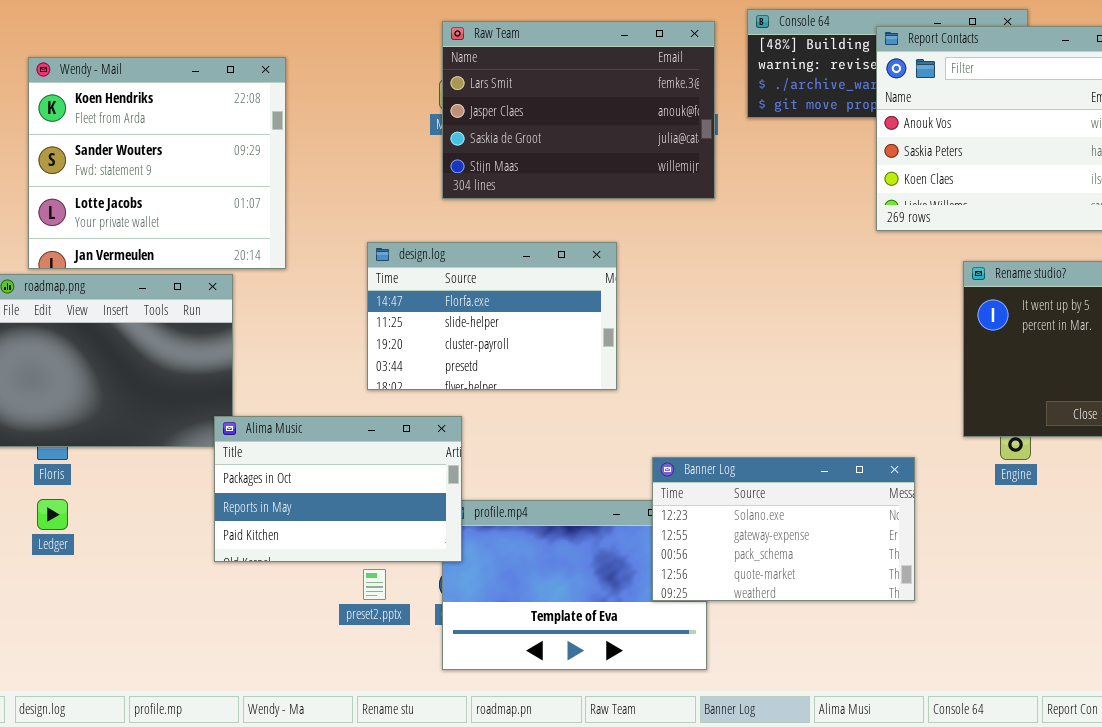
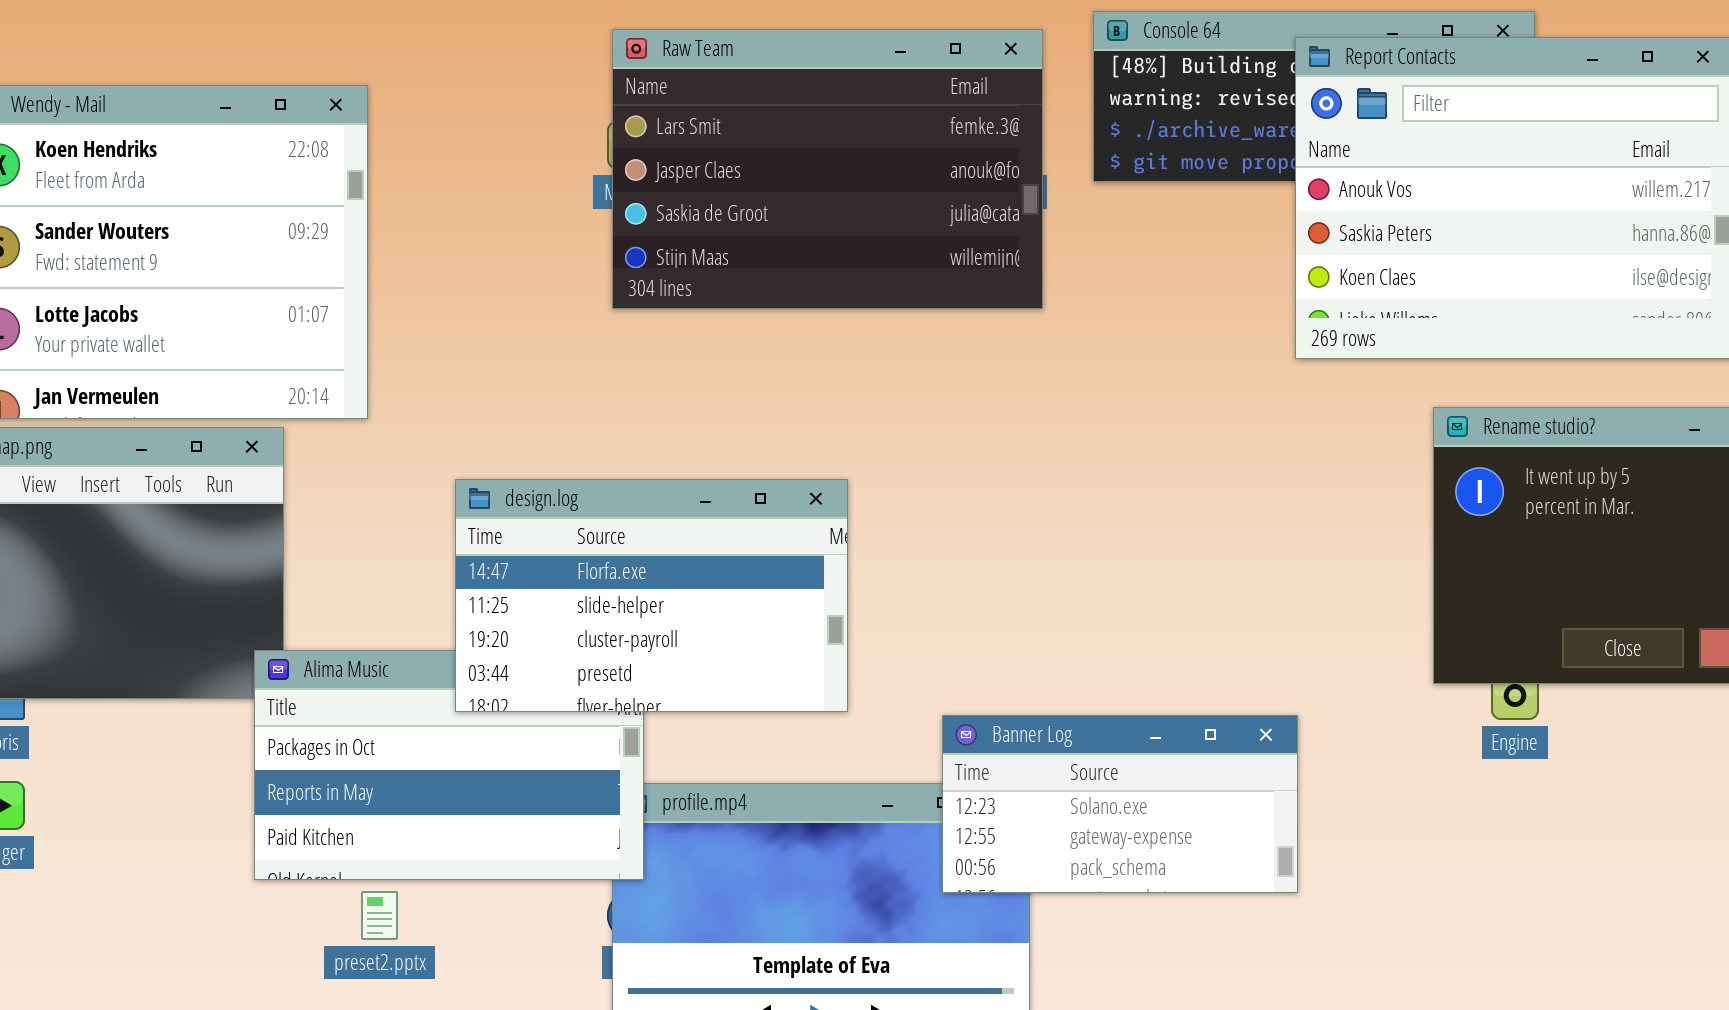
design.log: [367,242,617,390] -> [455,479,848,712], moved
Banner Log: [652,457,915,601] -> [942,715,1298,893], resized
preset2.pptx: [363,569,386,600] -> [361,891,398,940], moved

